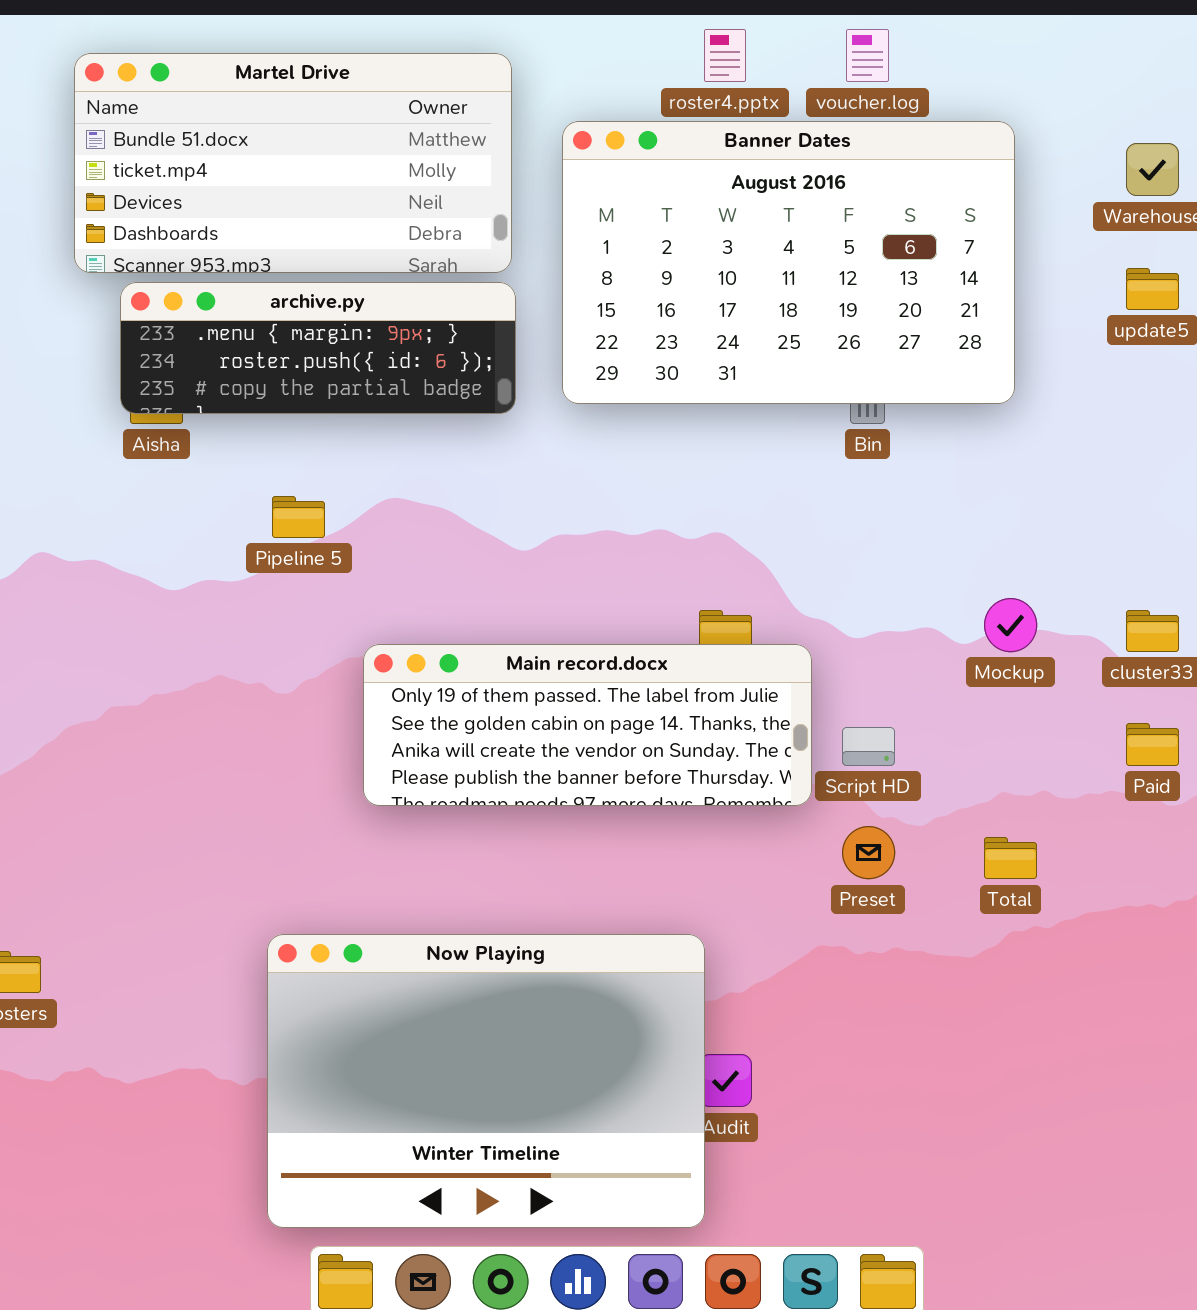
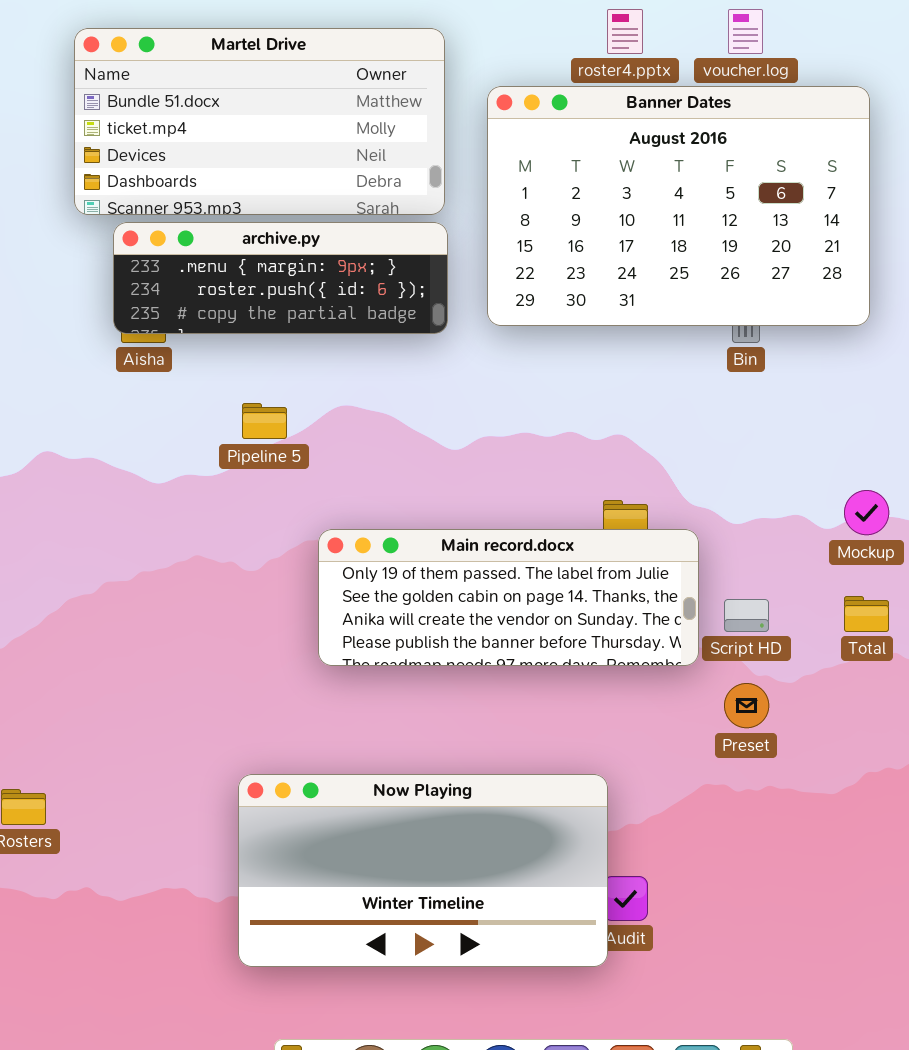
Total: [984,837,1037,879] -> [844,596,889,632], moved
Now Playing: [267,934,705,1228] -> [238,774,608,967], resized

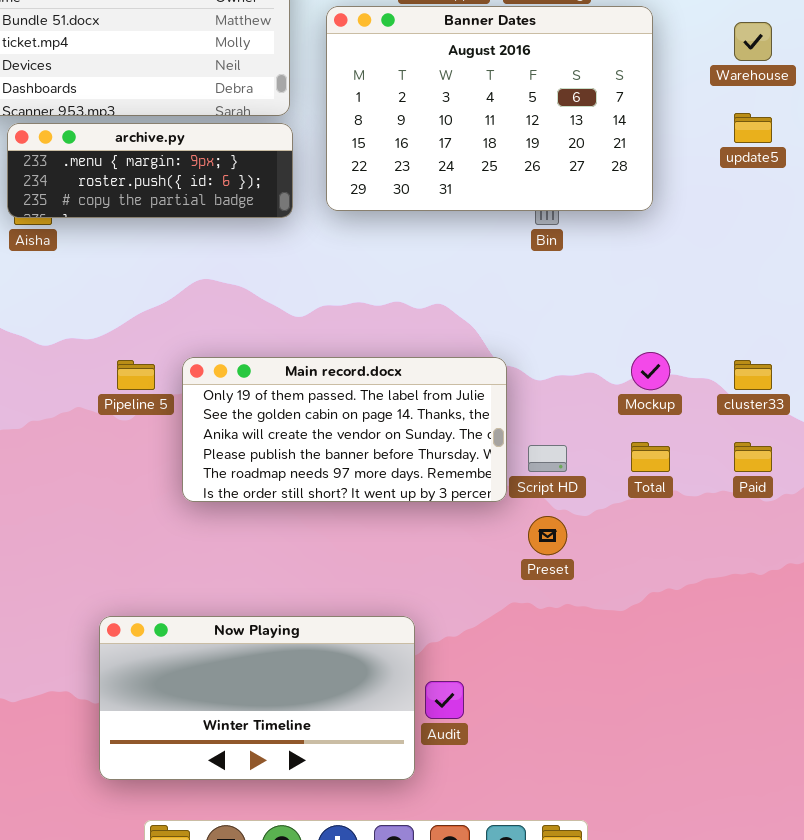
Pipeline 5: [242,403,287,439] -> [117,360,155,390], moved
Main record.docx: [318,529,699,666] -> [182,357,507,502], resized
Now Playing: [238,774,608,967] -> [99,616,415,780], moved

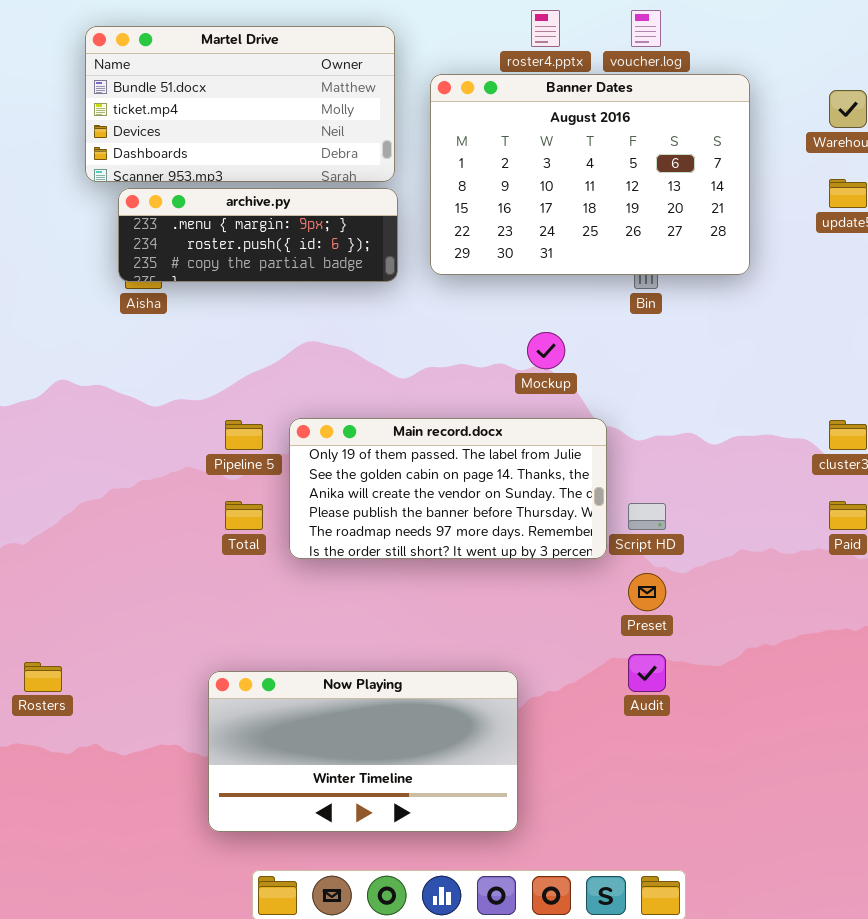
Mockup: [631,352,670,390] -> [527,332,565,369], moved
Total: [631,442,670,472] -> [225,501,263,530], moved
Audit: [425,681,464,719] -> [628,654,666,692], moved

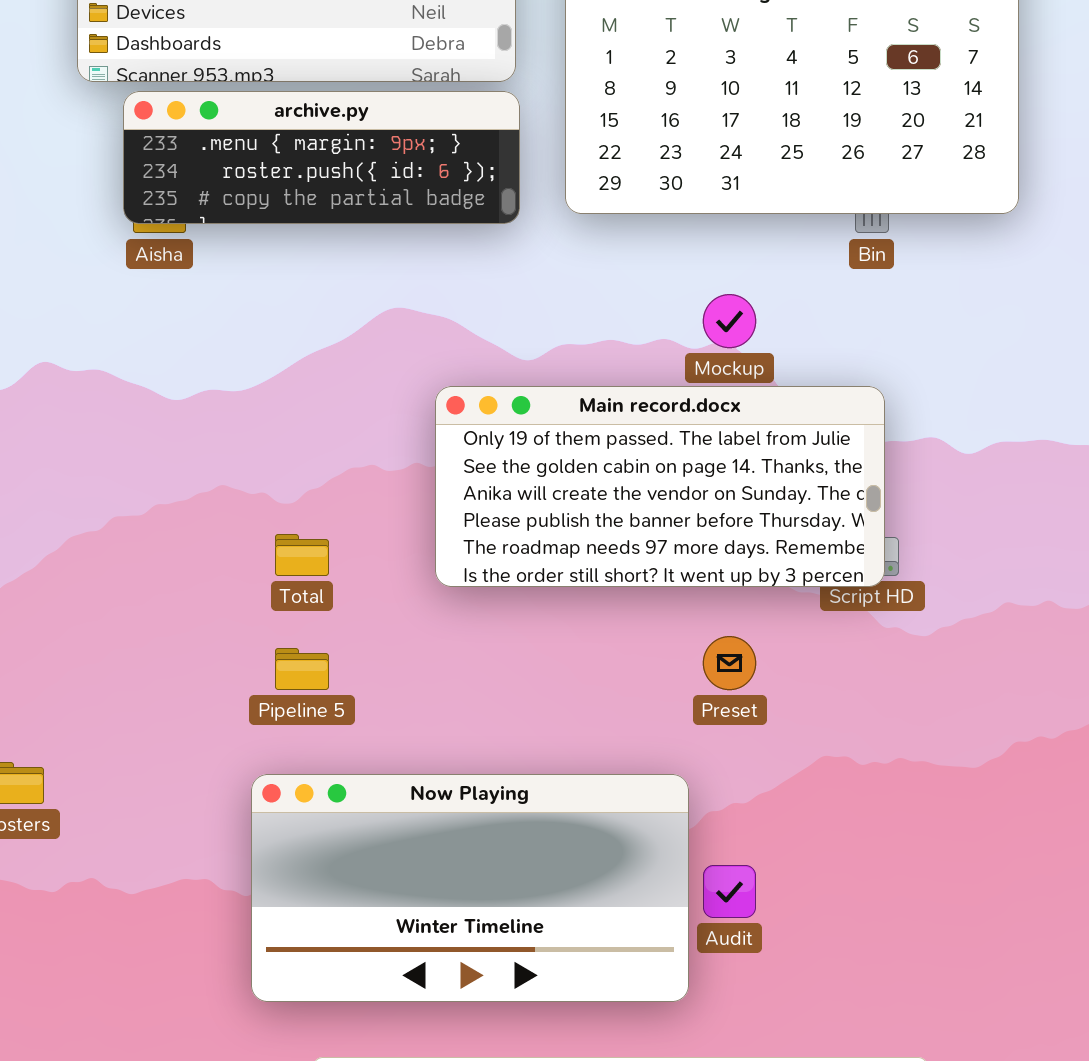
Main record.docx: [289,418,607,559] -> [435,386,885,587], moved
Pipeline 5: [225,420,263,450] -> [275,648,329,690], moved
Preset: [628,573,666,611] -> [703,636,756,690], moved
Audit: [628,654,666,692] -> [703,865,756,918], moved

